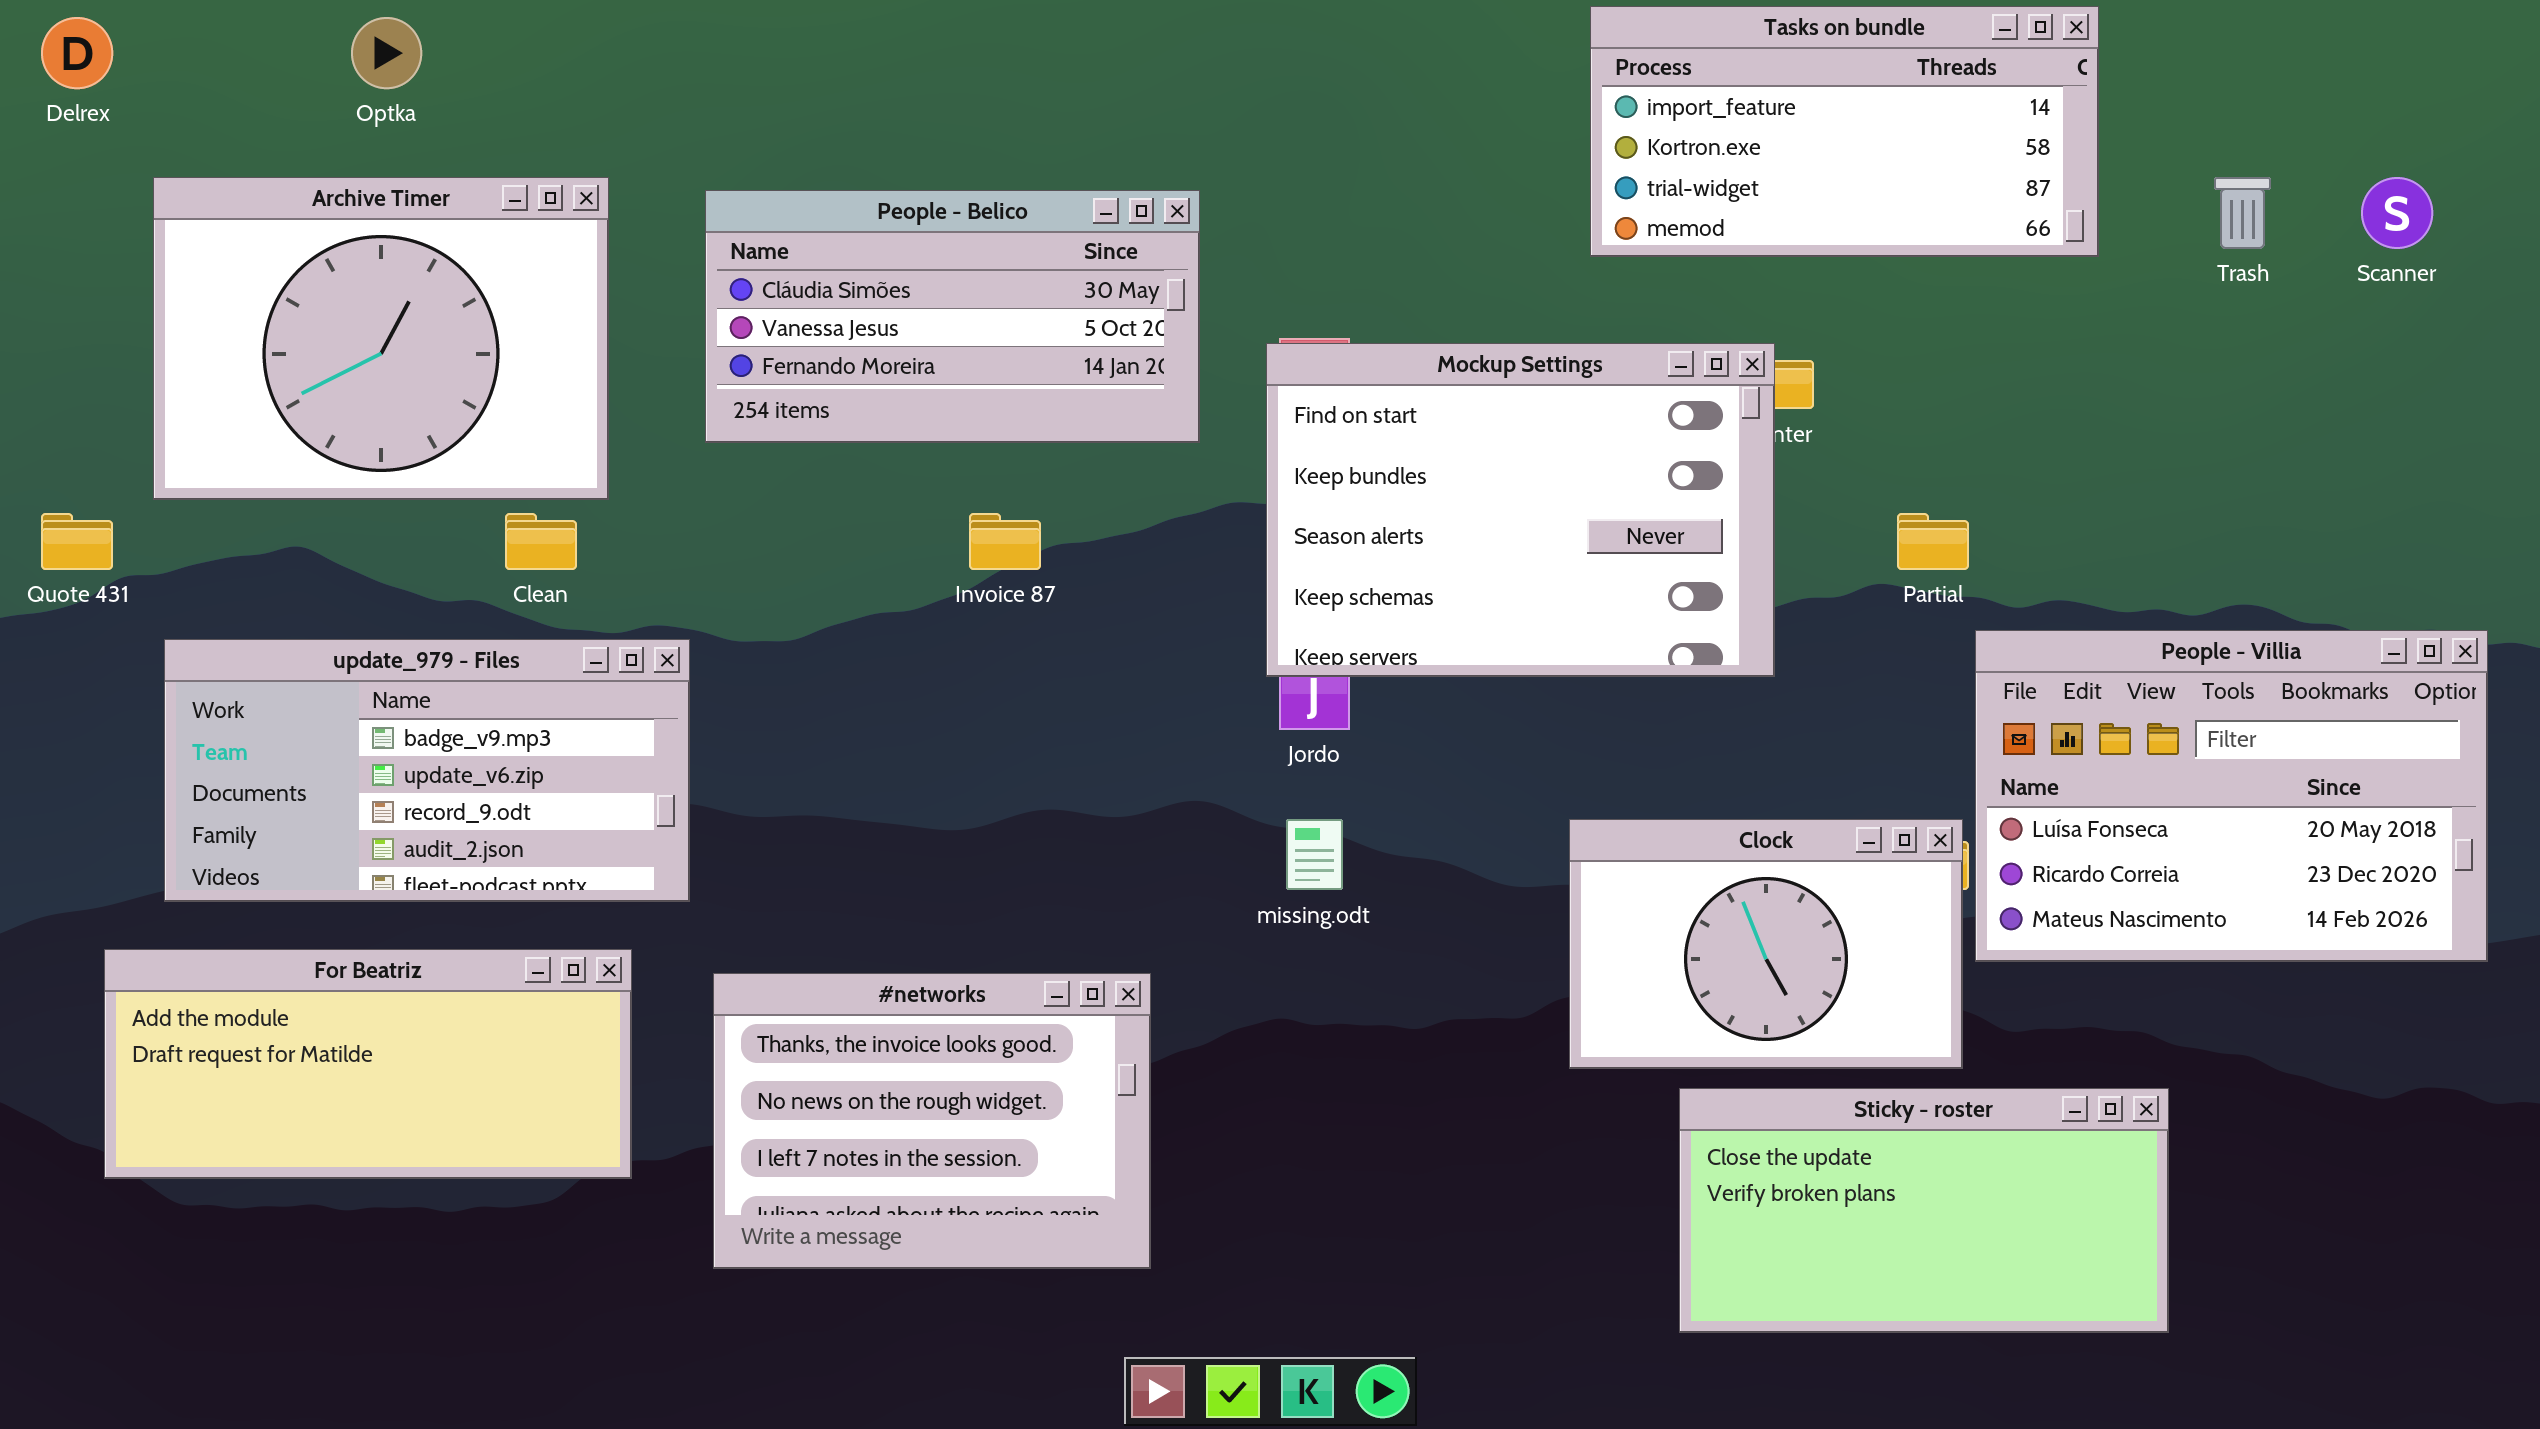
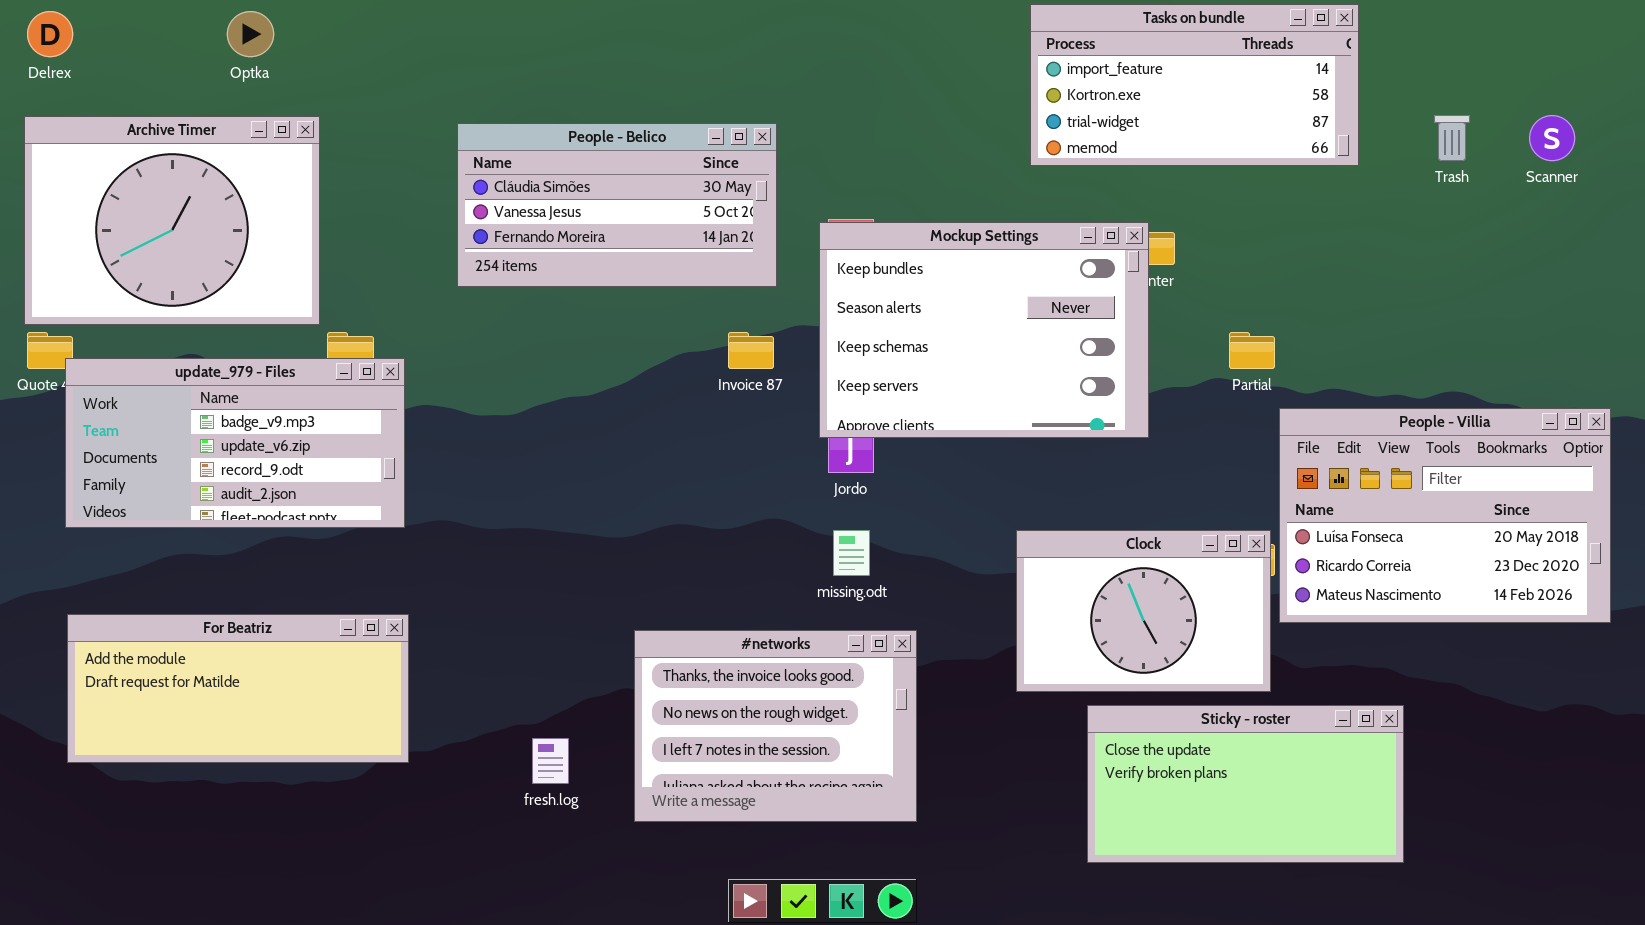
Archive Timer: [153,177,609,500] -> [24,116,320,325], moved
Mockup Settings: [1266,343,1775,677] -> [819,222,1149,438], scrolled down 1 row
Invoice 87: [969,513,1041,570] -> [728,332,774,369], moved
update_979 - Files: [164,639,690,902] -> [65,358,405,528], moved
#networks: [713,973,1151,1269] -> [634,630,917,822], moved

